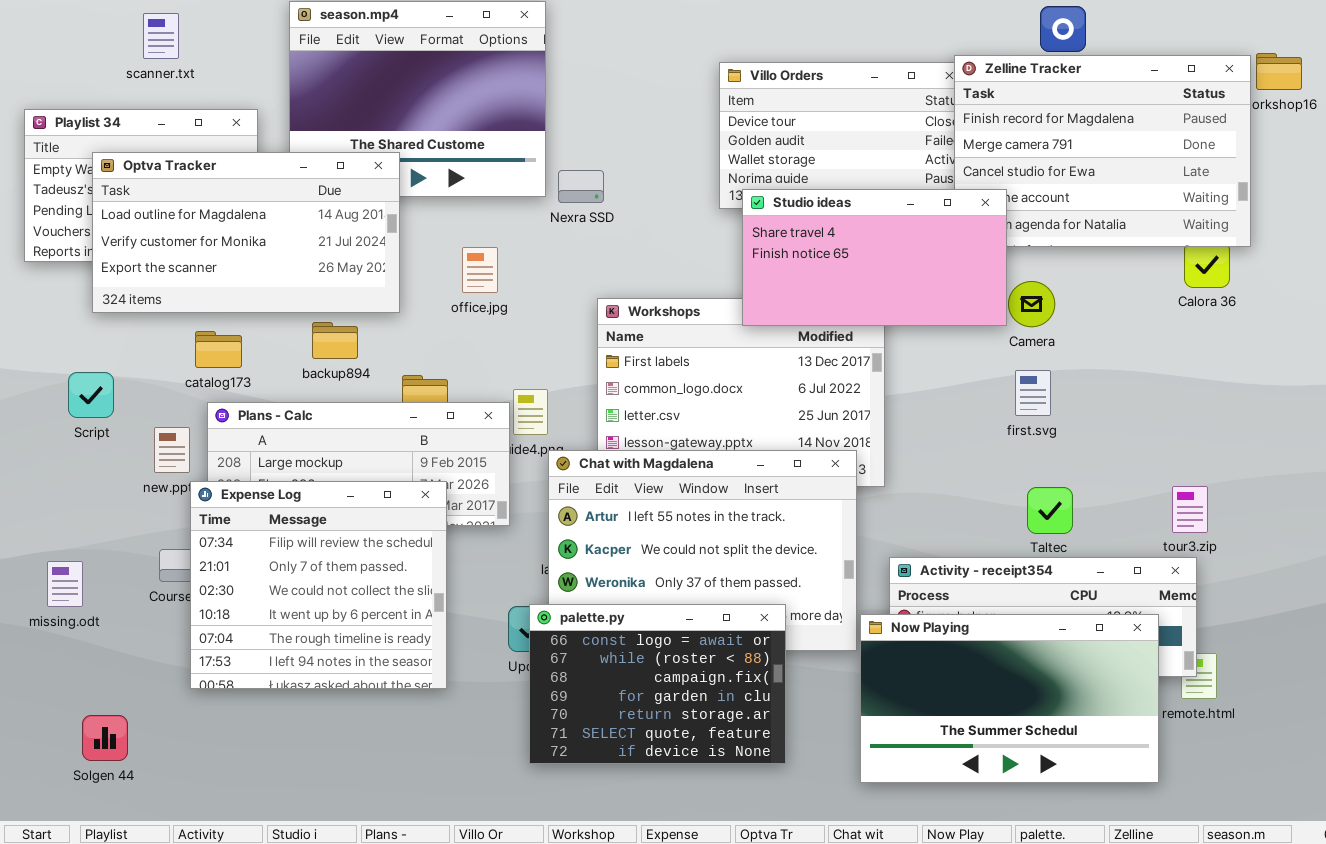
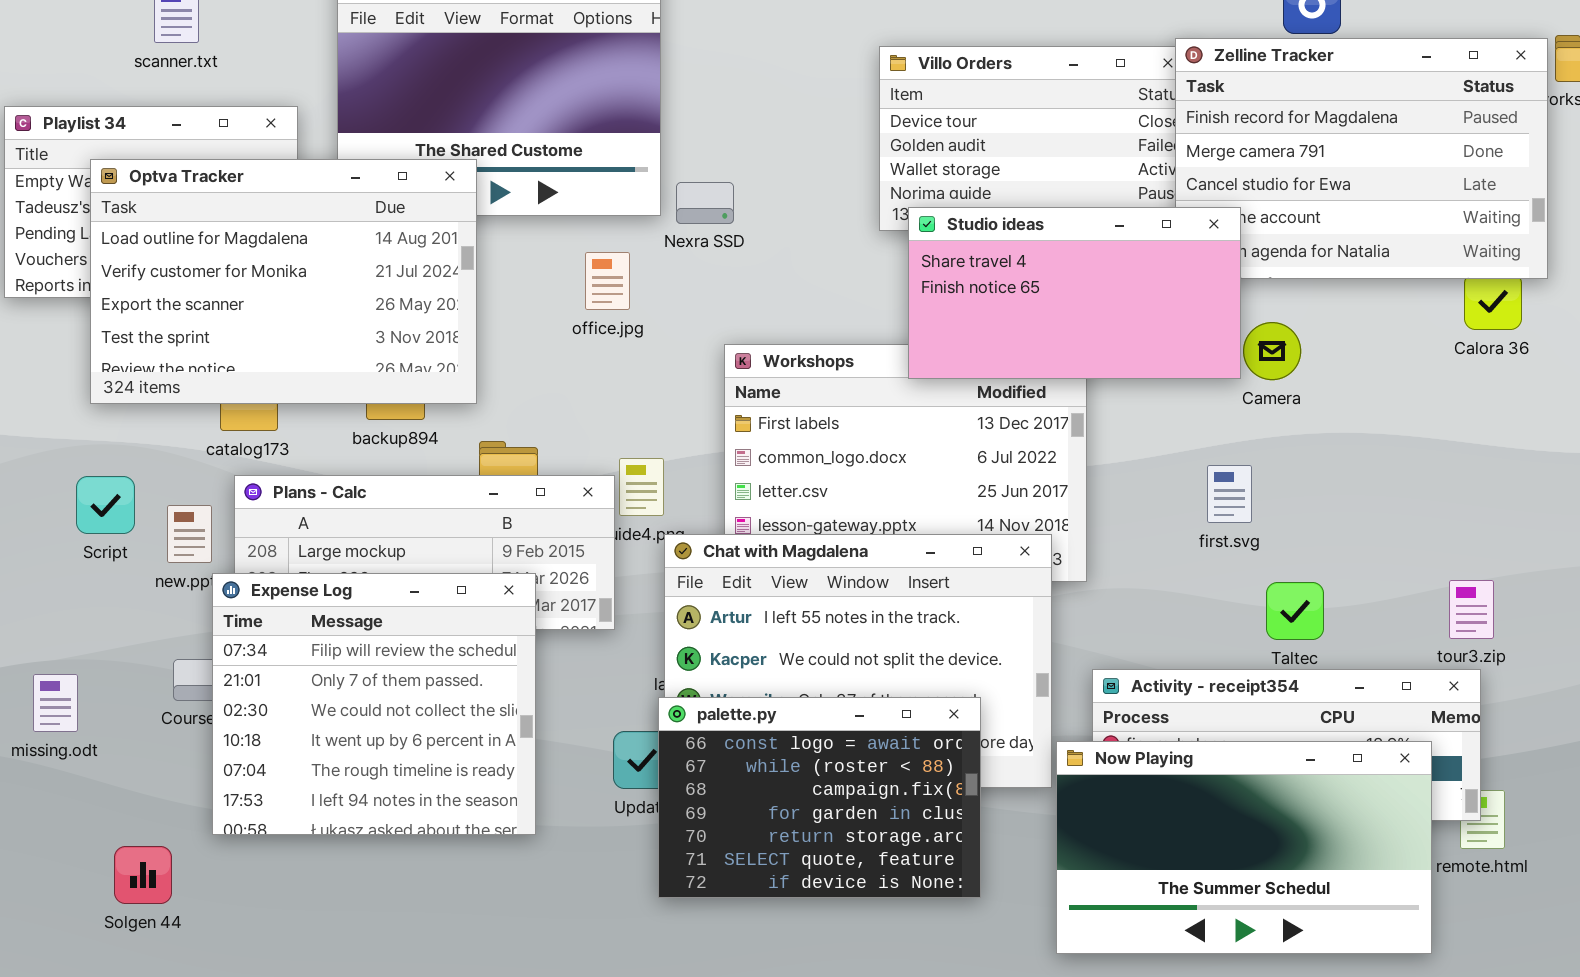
Optva Tracker: [92,152,400,313] -> [90,159,477,404], resized
office.jpg: [462,247,498,293] -> [585,252,630,310], moved
first.svg: [1015,370,1051,416] -> [1207,465,1252,523], moved
Script: [68,372,114,418] -> [76,476,135,534], moved
palette.py: [529,604,786,764] -> [658,697,981,898], moved
Solgen 44: [82,715,128,761] -> [114,846,172,904], moved

